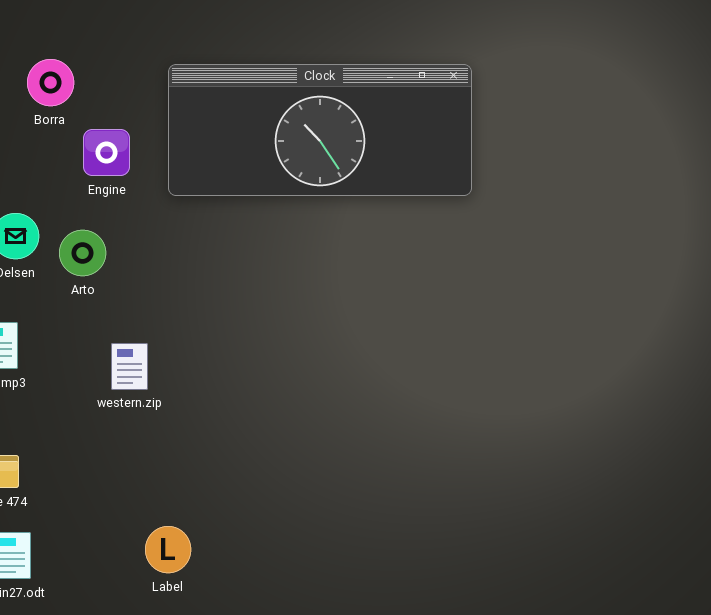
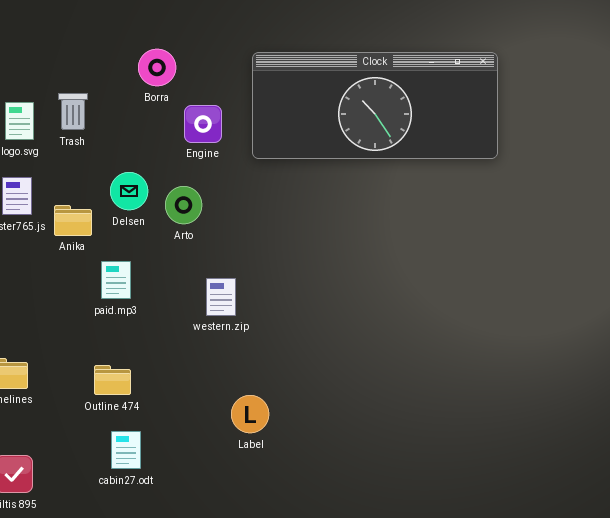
Label: [145,526,191,573] -> [231,395,269,433], moved

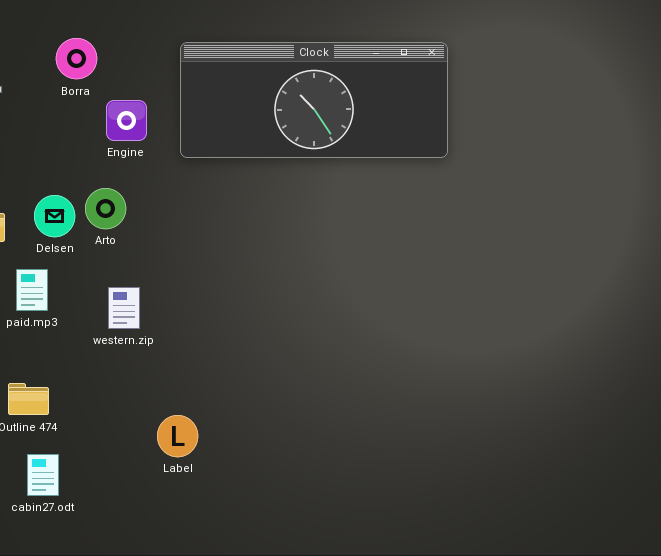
Delsen: [110,172,148,210] -> [34,195,75,237], moved
western.zip: [206,278,236,316] -> [108,287,140,329], moved

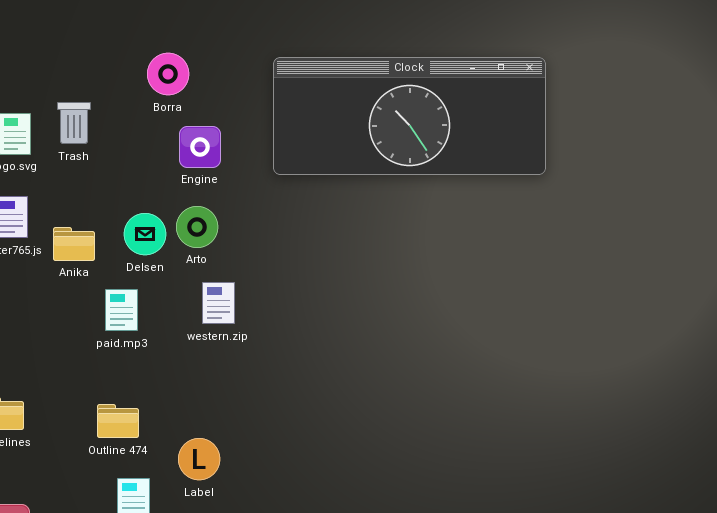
Engine: [106,100,147,141] -> [179,126,221,168], moved
western.zip: [108,287,140,329] -> [202,282,235,324], moved
Label: [157,415,198,457] -> [178,438,220,480], moved

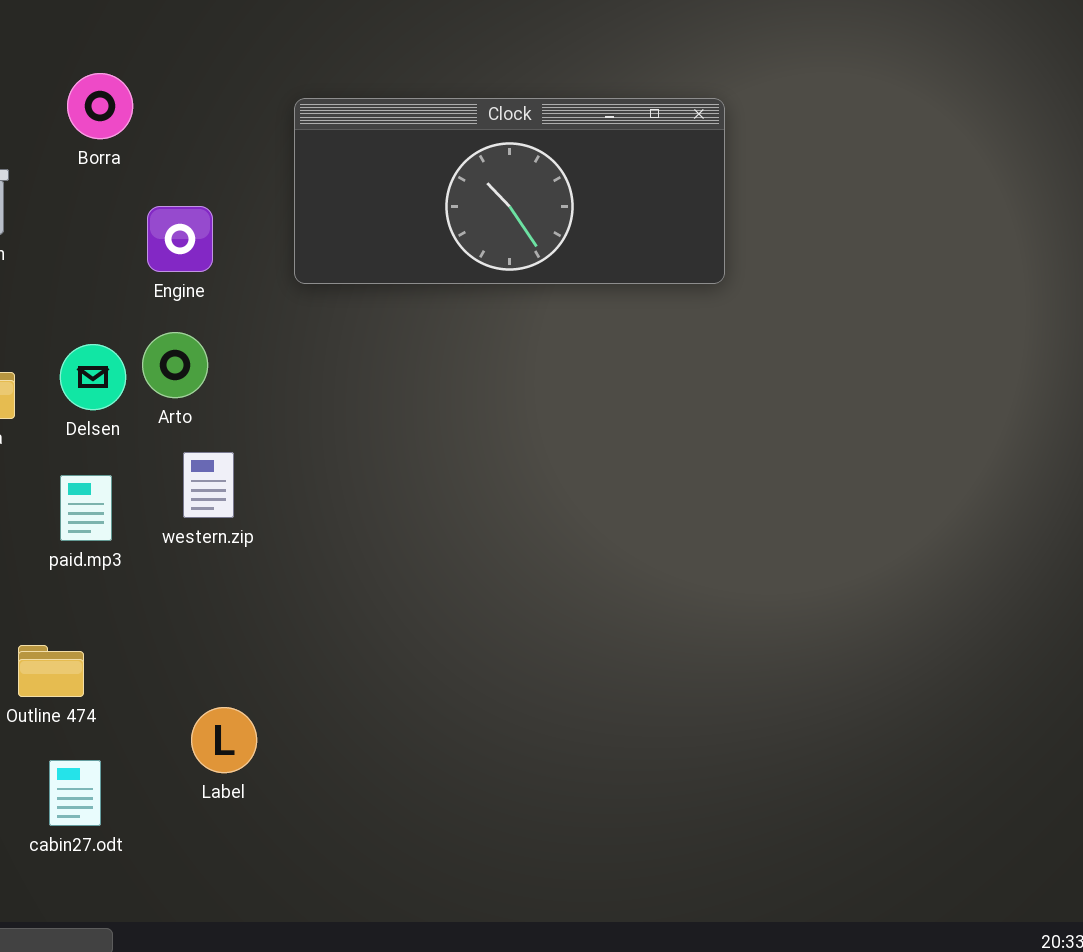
Borra: [147,53,189,95] -> [67,73,133,139], moved
paid.mp3: [105,289,138,331] -> [60,475,112,541], moved
Label: [178,438,220,480] -> [191,707,257,773], moved

